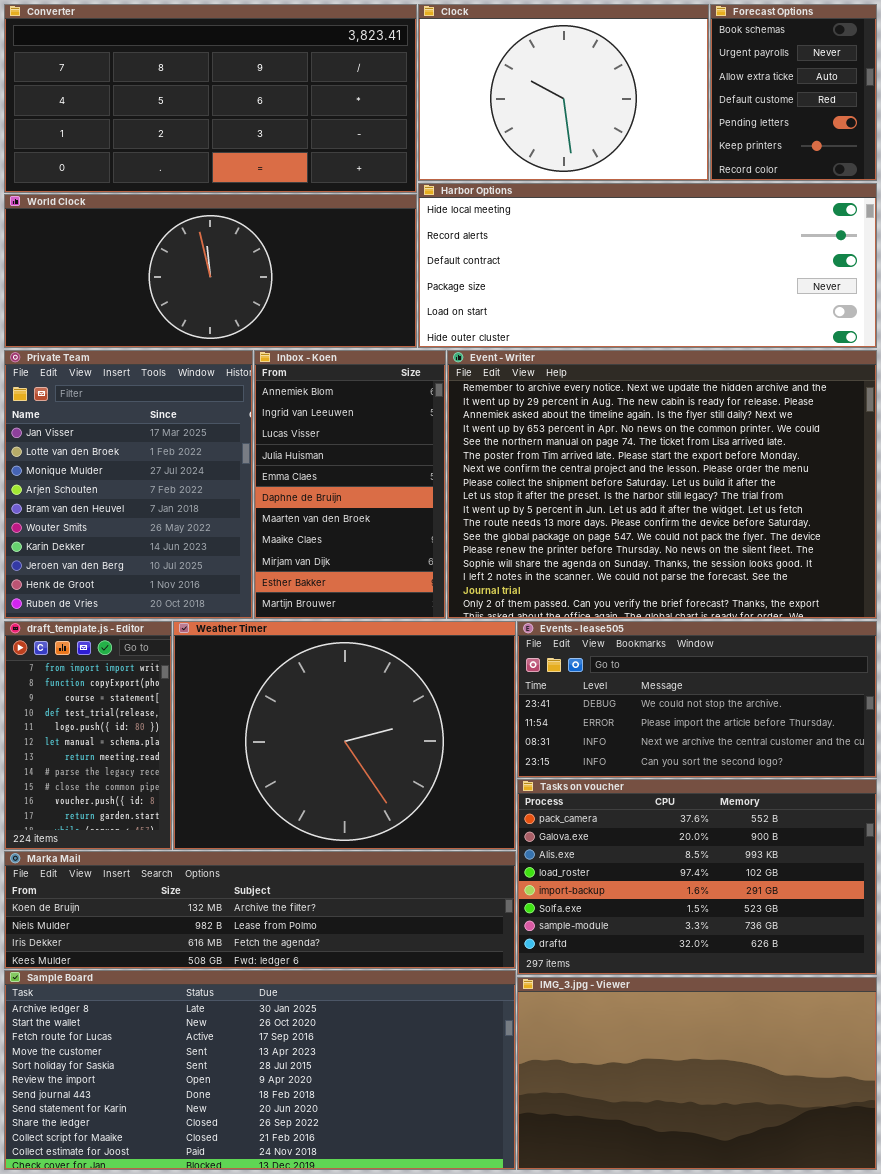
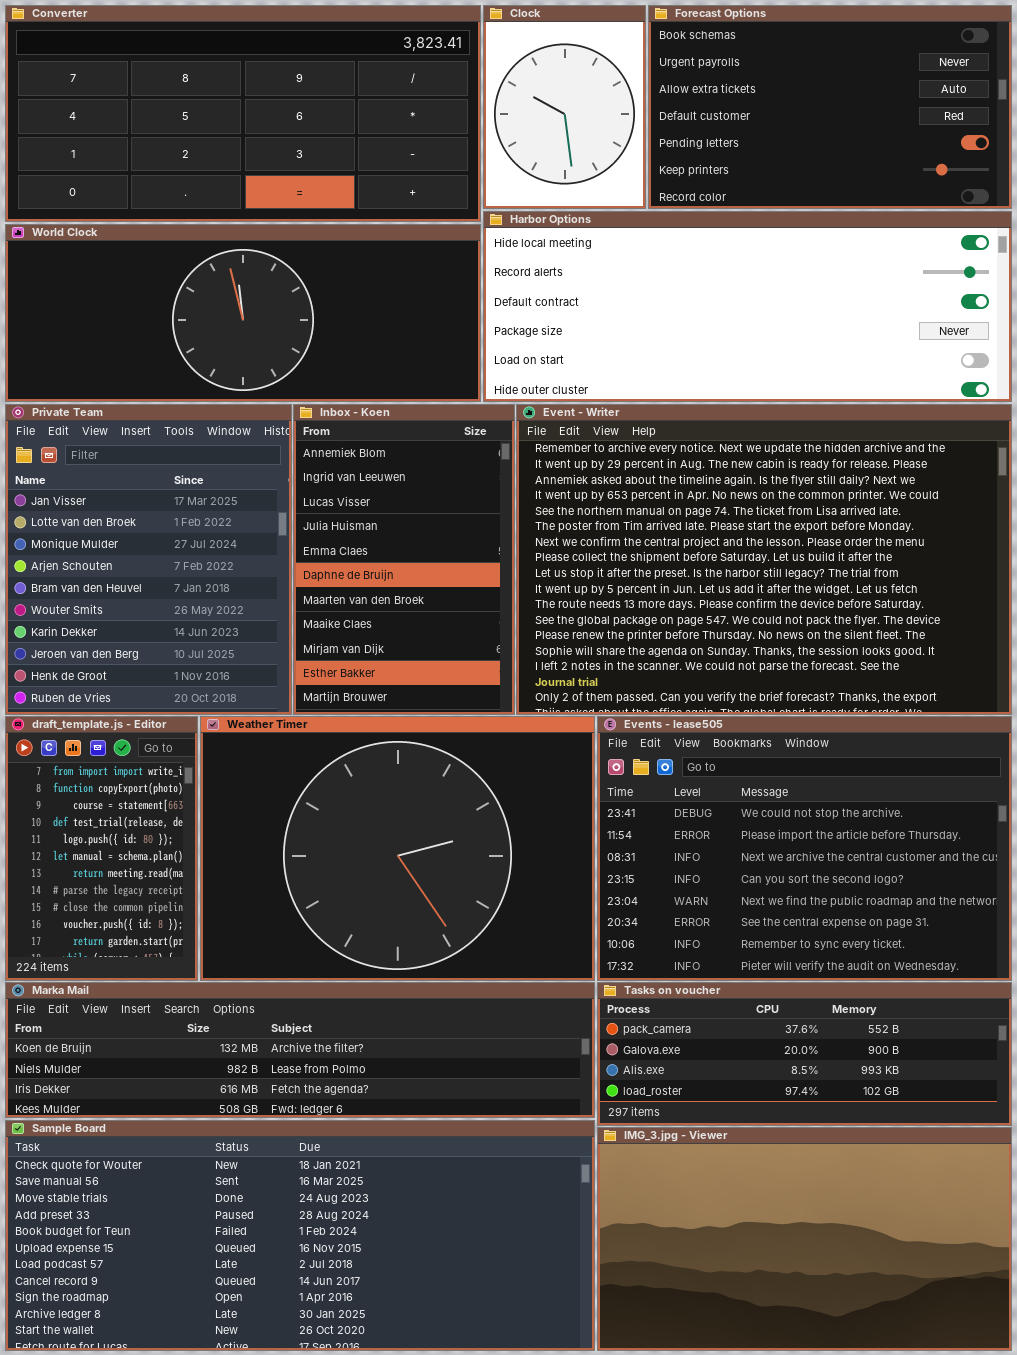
Clock: [418,4,709,181] -> [483,5,646,209], resized
Forecast Options: [710,4,877,181] -> [648,5,1012,209], resized
Events - lease505: [517,621,877,778] -> [597,716,1012,981], resized
Tasks on voucher: [517,779,877,975] -> [597,982,1012,1126], resized
Sample Board: [4,970,516,1170] -> [5,1120,595,1351], scrolled up 9 rows

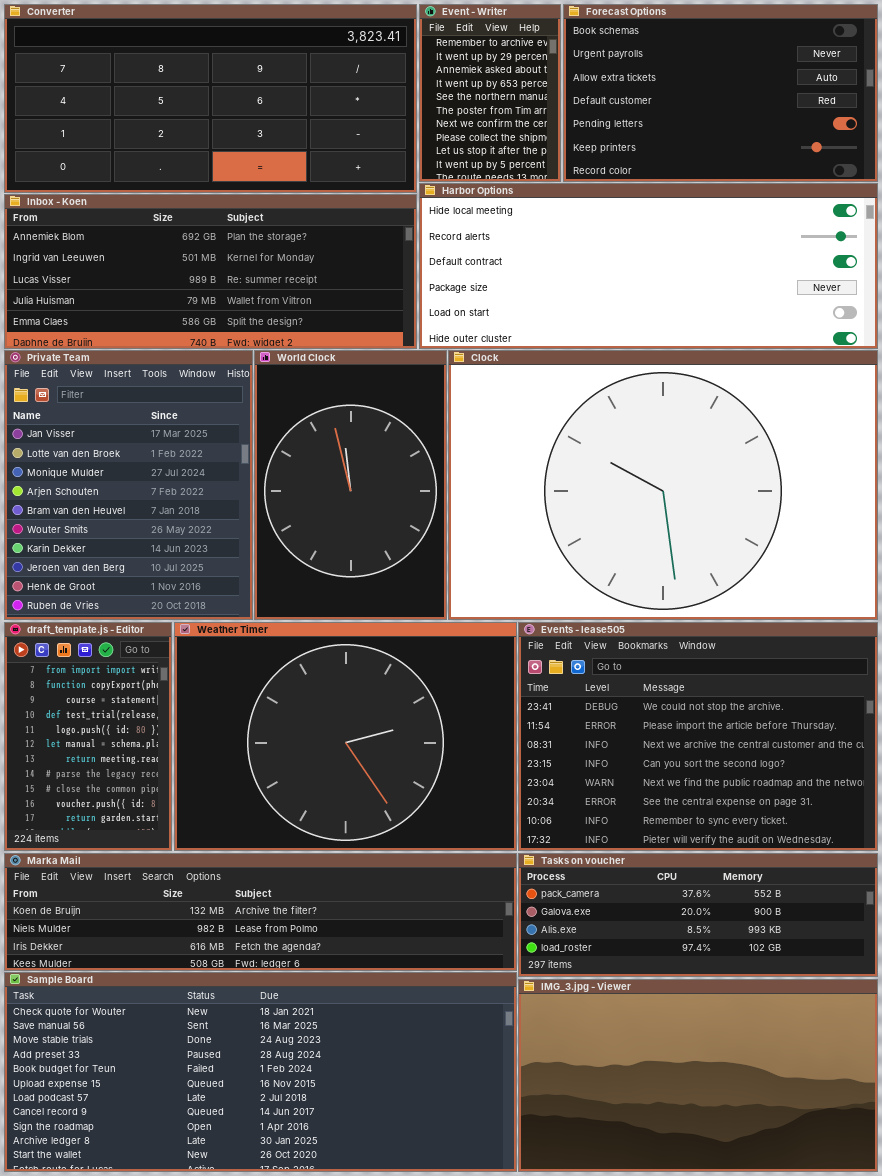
Clock: [483,5,646,209] -> [448,350,878,620], moved, resized
World Clock: [5,224,481,402] -> [254,350,447,620], moved, resized
Inbox - Koen: [293,404,515,715] -> [4,194,417,349], moved, resized
Event - Writer: [516,404,1012,715] -> [419,4,561,182], moved, resized

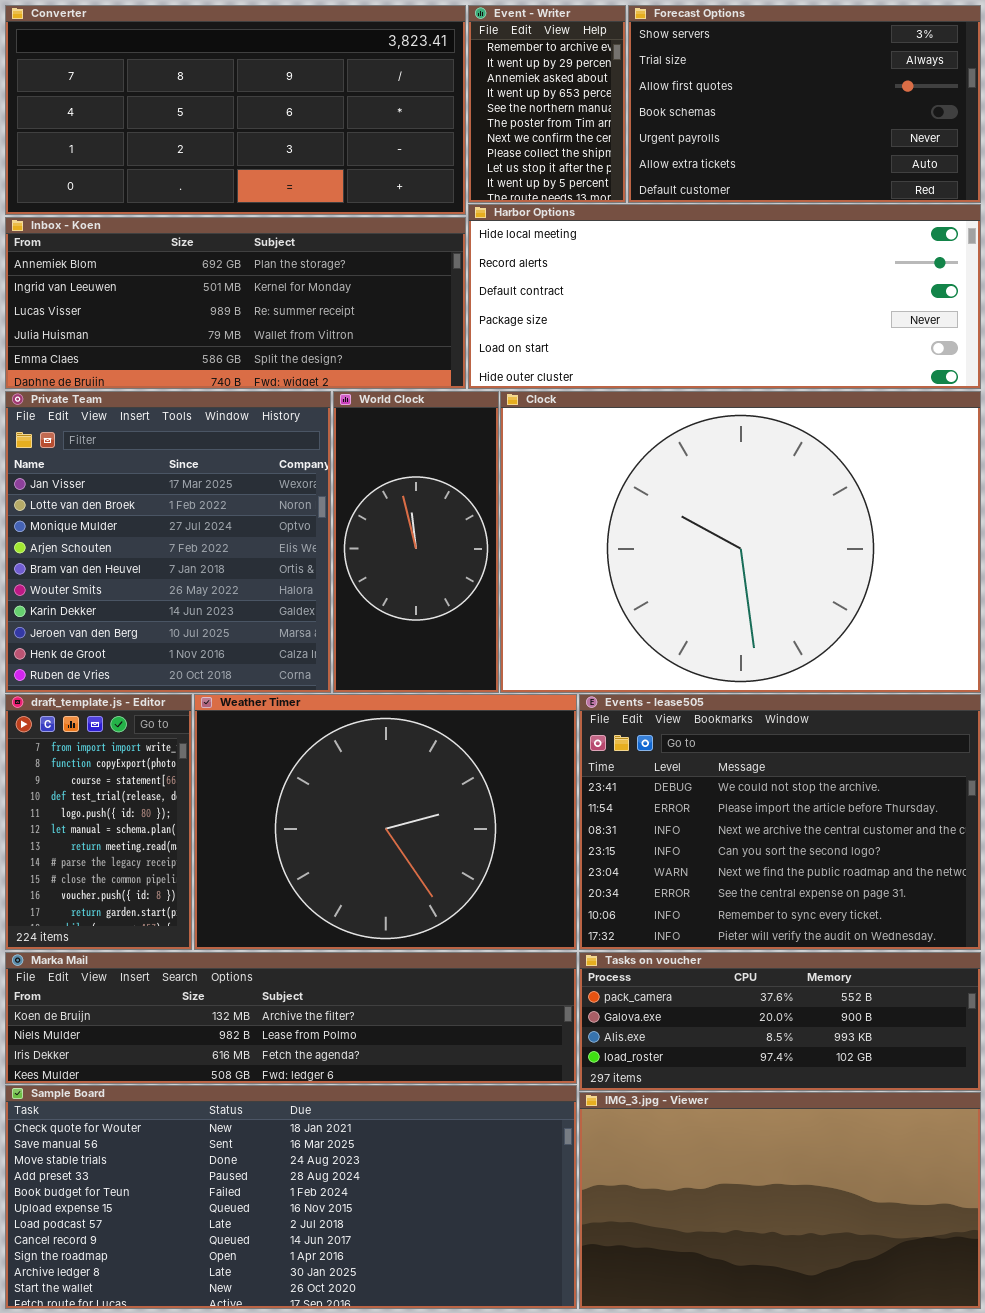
Forecast Options: [563,4,878,182] -> [628,5,981,203], scrolled up 3 rows
Private Team: [4,350,253,620] -> [5,391,331,693], resized
World Clock: [254,350,447,620] -> [333,391,499,693], resized

